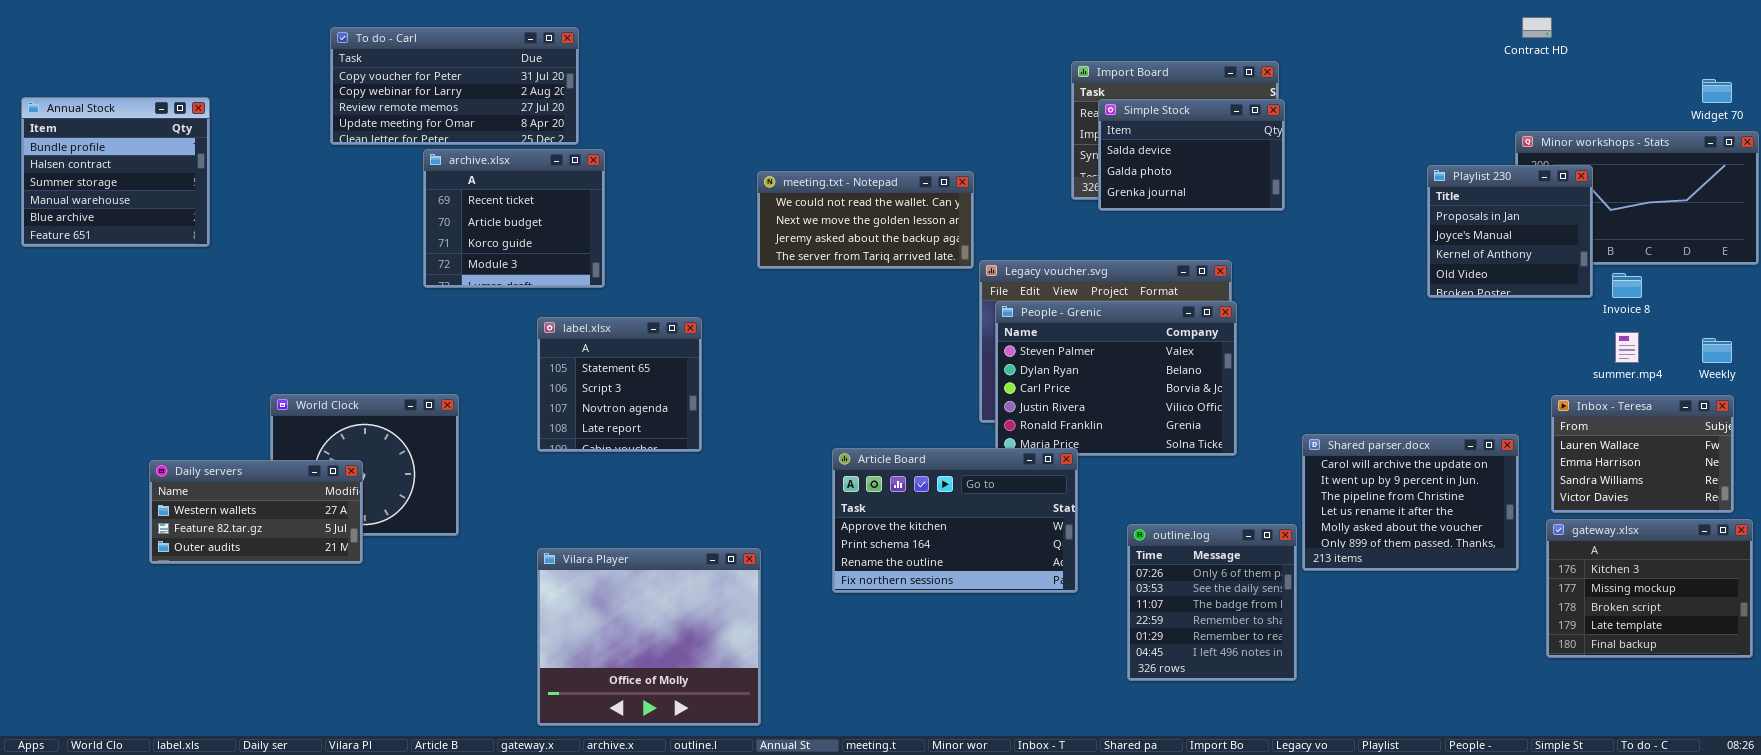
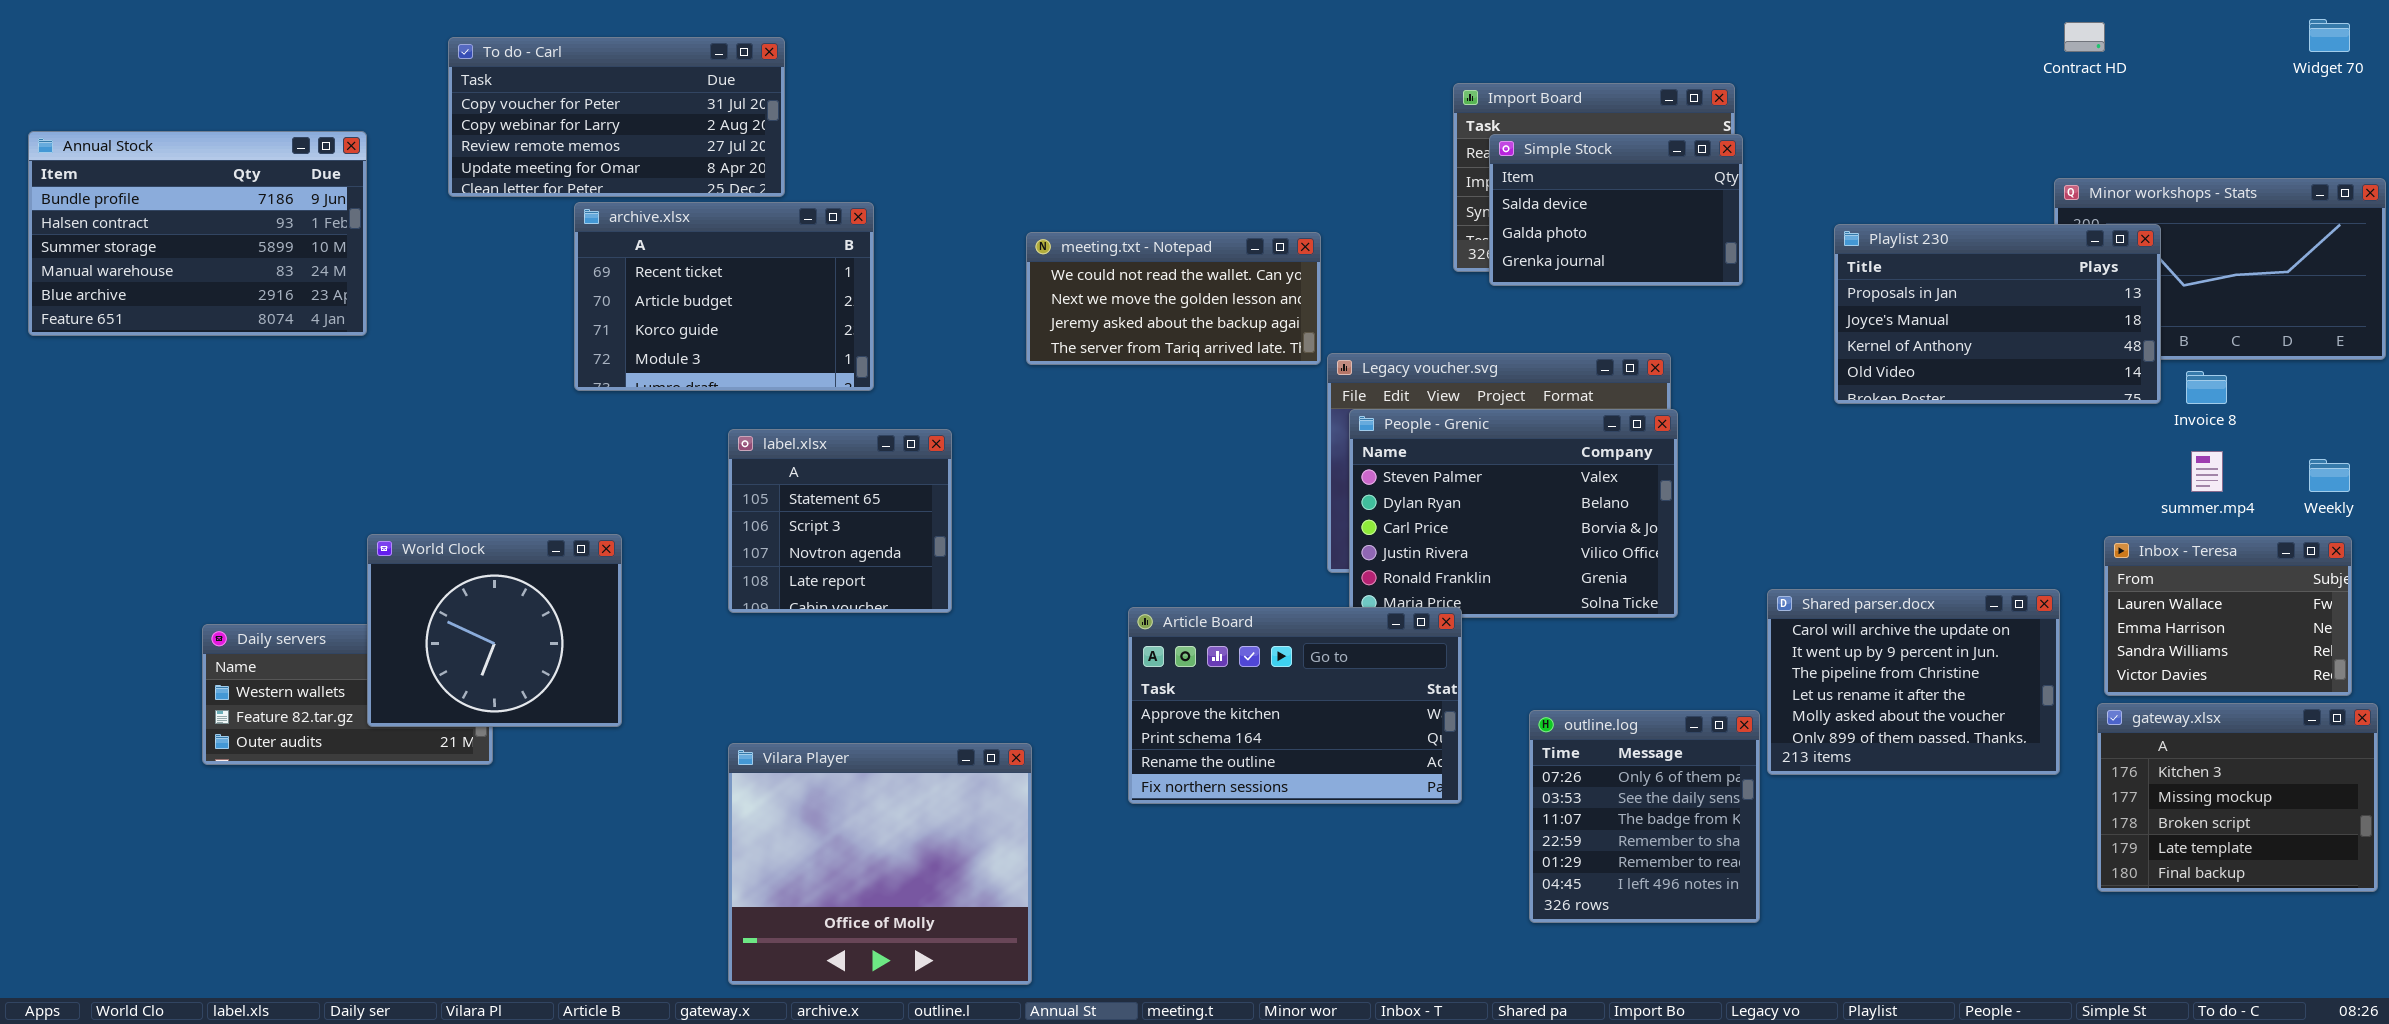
Widget 70: [1702,79,1732,103] -> [2309,19,2350,52], moved
Annual Stock: [21,97,210,247] -> [28,131,367,336], resized
archive.xlsx: [423,149,605,288] -> [574,202,874,391], resized
Playlist 230: [1427,165,1593,298] -> [1834,224,2161,404], resized
World Clock: [270,394,459,536] -> [367,534,622,727], raised

